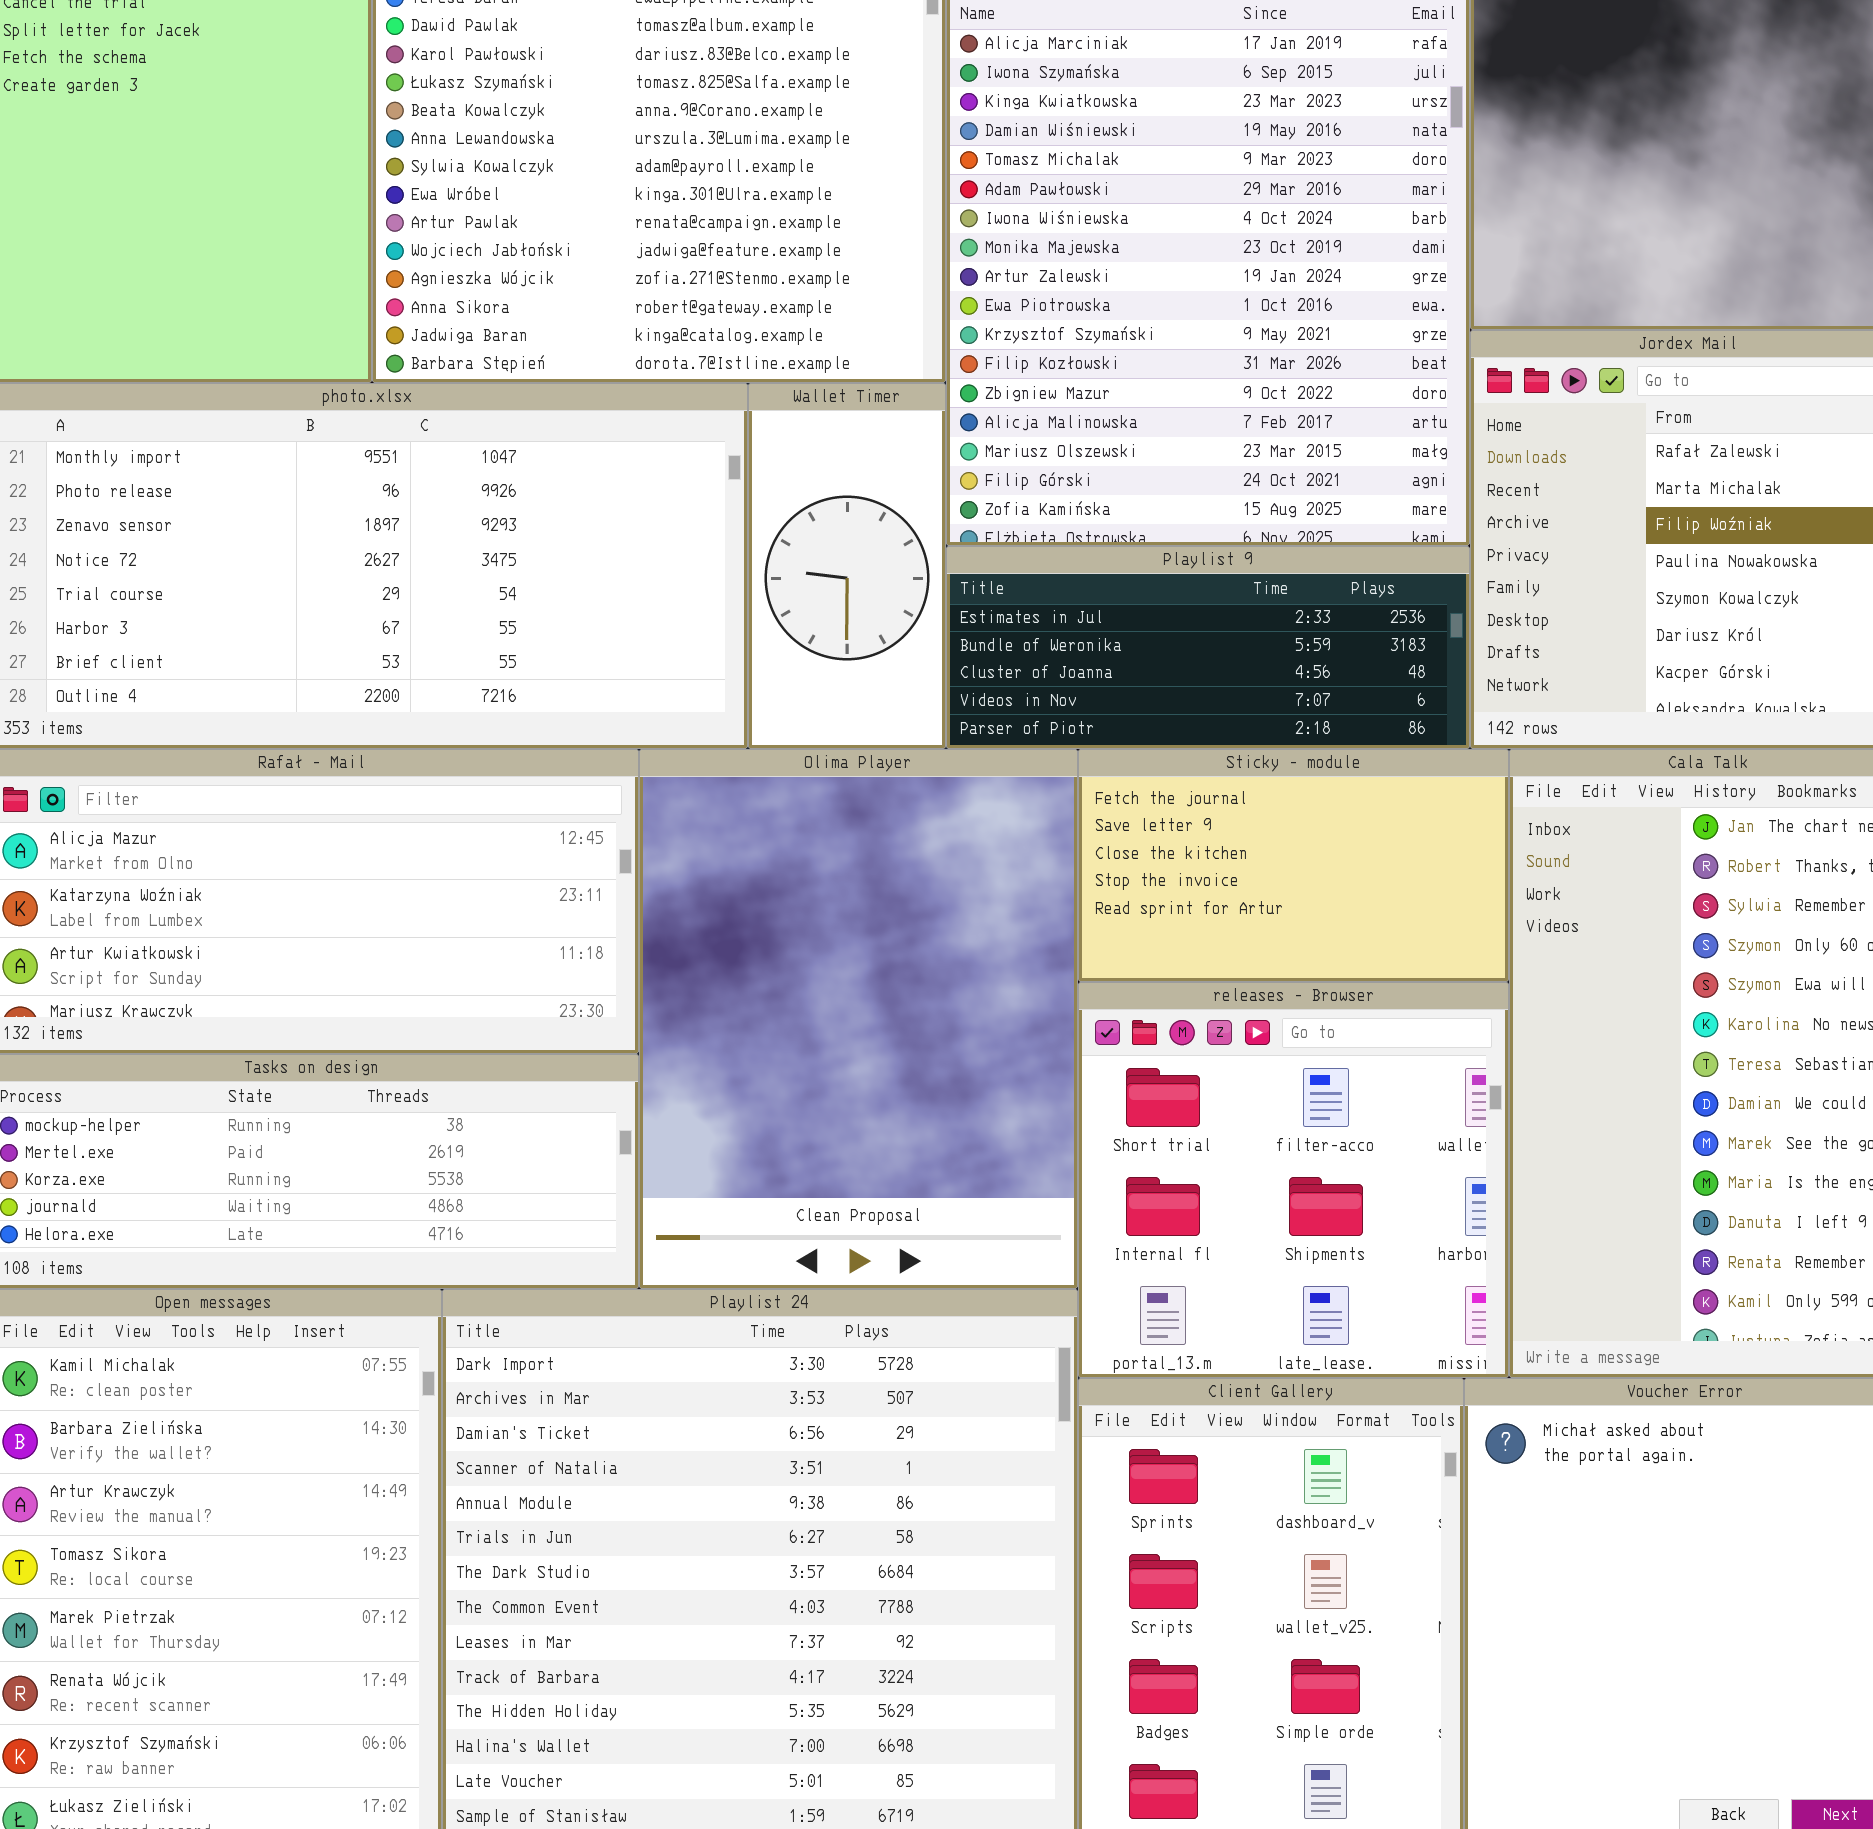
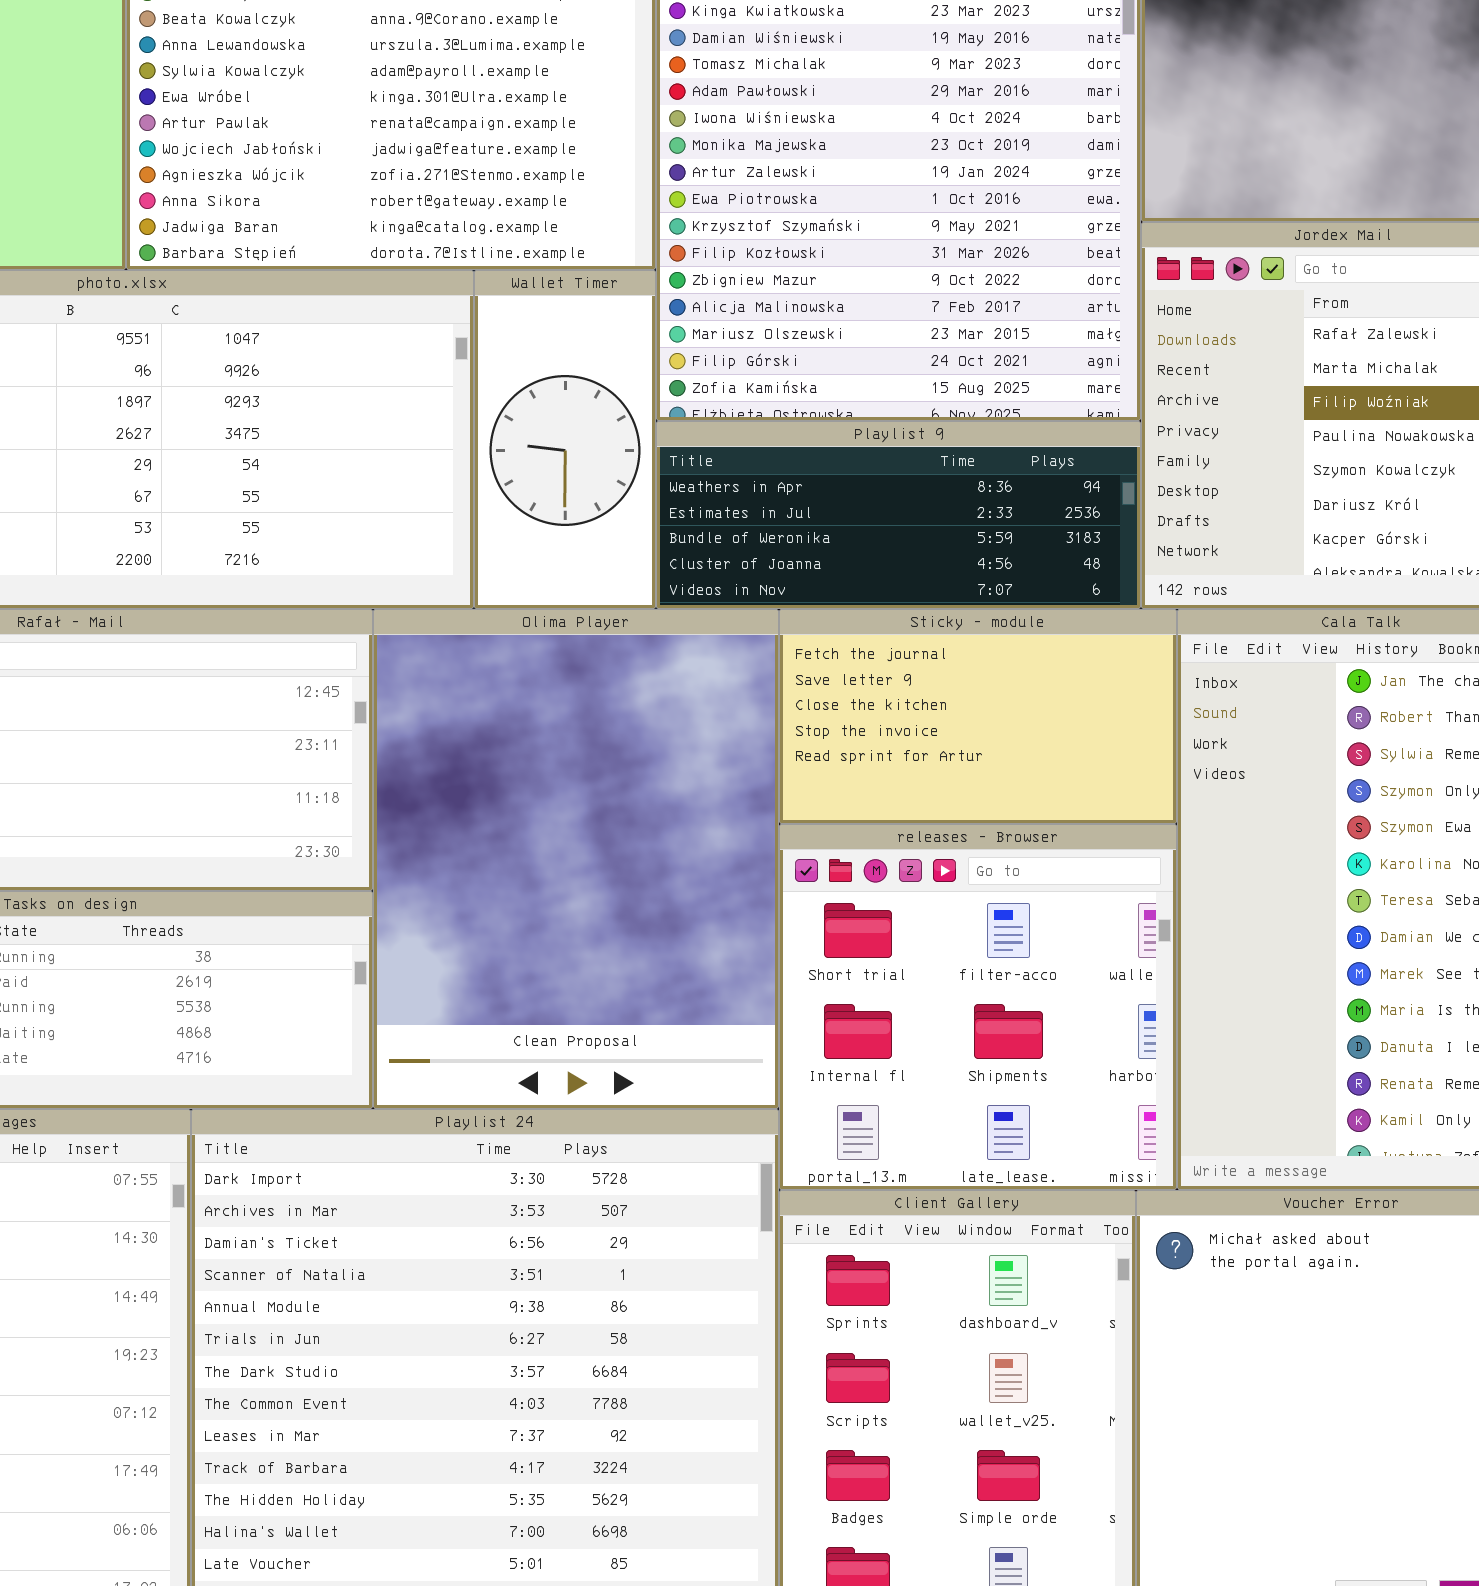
Playlist 9: [946,546,1470,749] -> [656,421,1141,609], scrolled up 1 row

